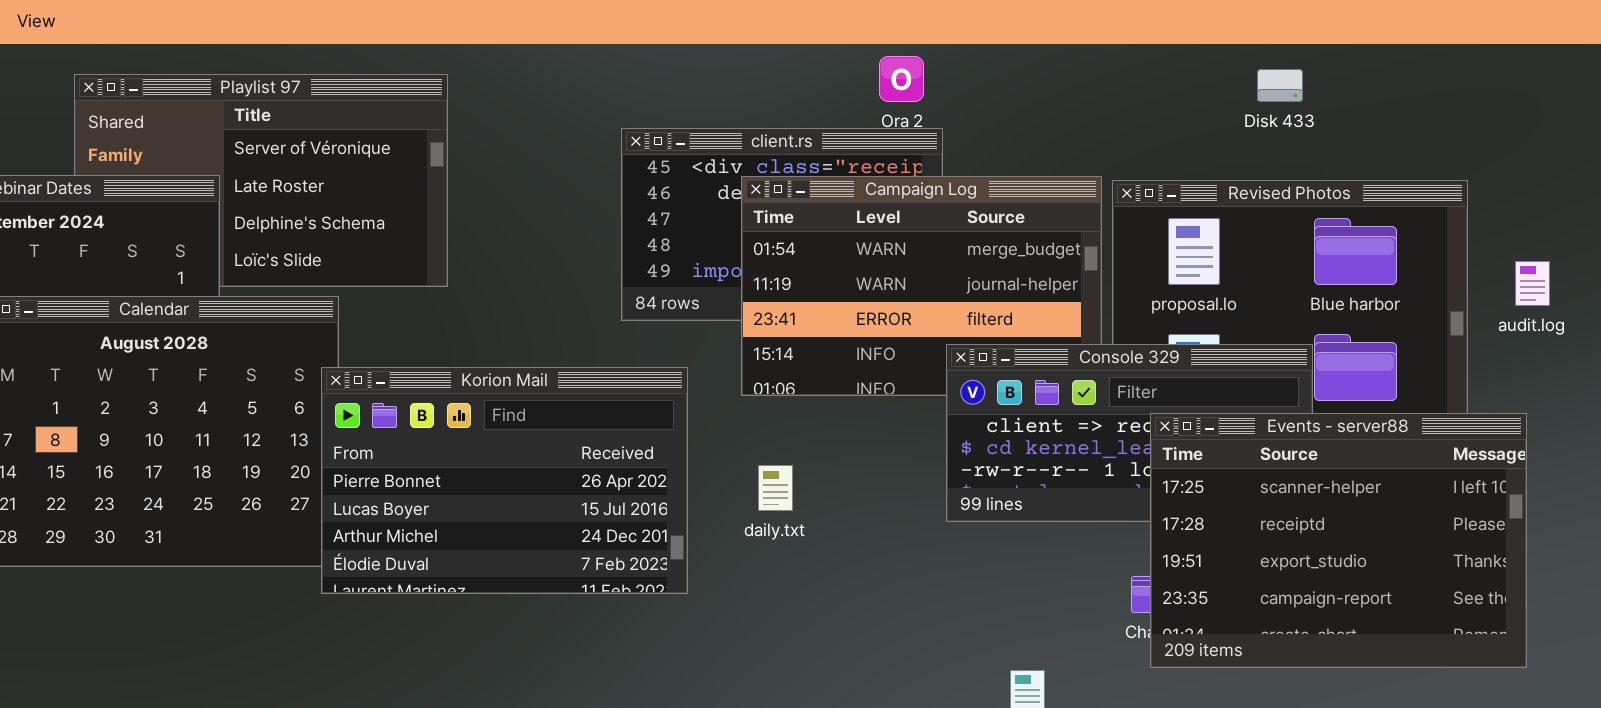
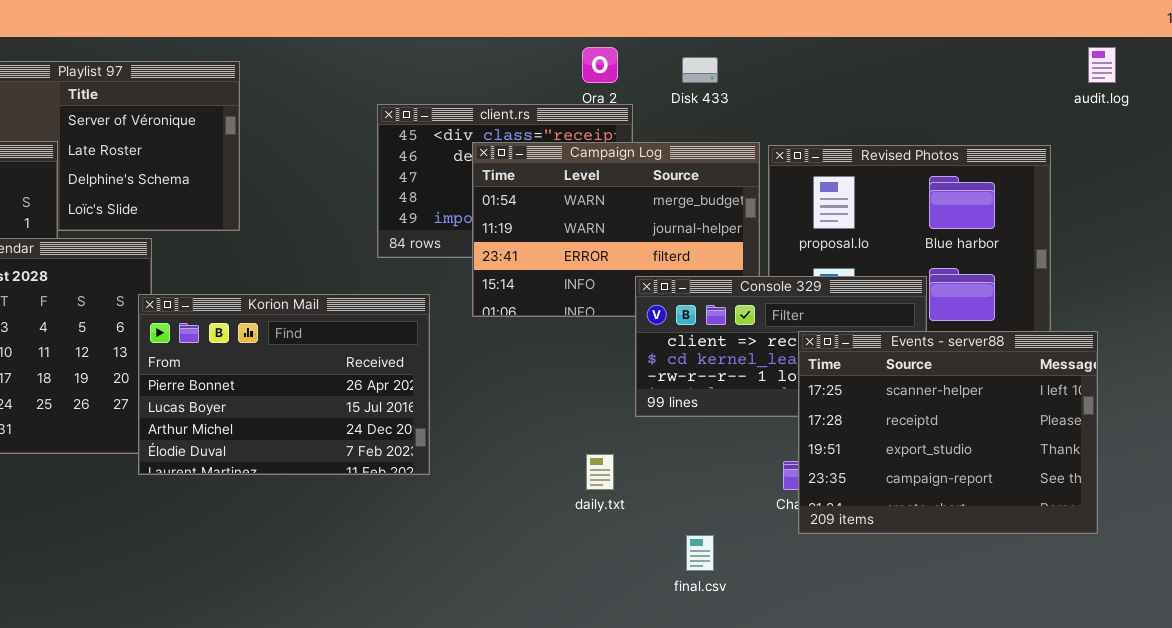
Disk 433: [1257,69,1303,102] -> [682,57,718,83], moved
audit.log: [1515,261,1550,306] -> [1088,47,1116,83], moved
daily.txt: [758,465,793,511] -> [586,454,614,490], moved

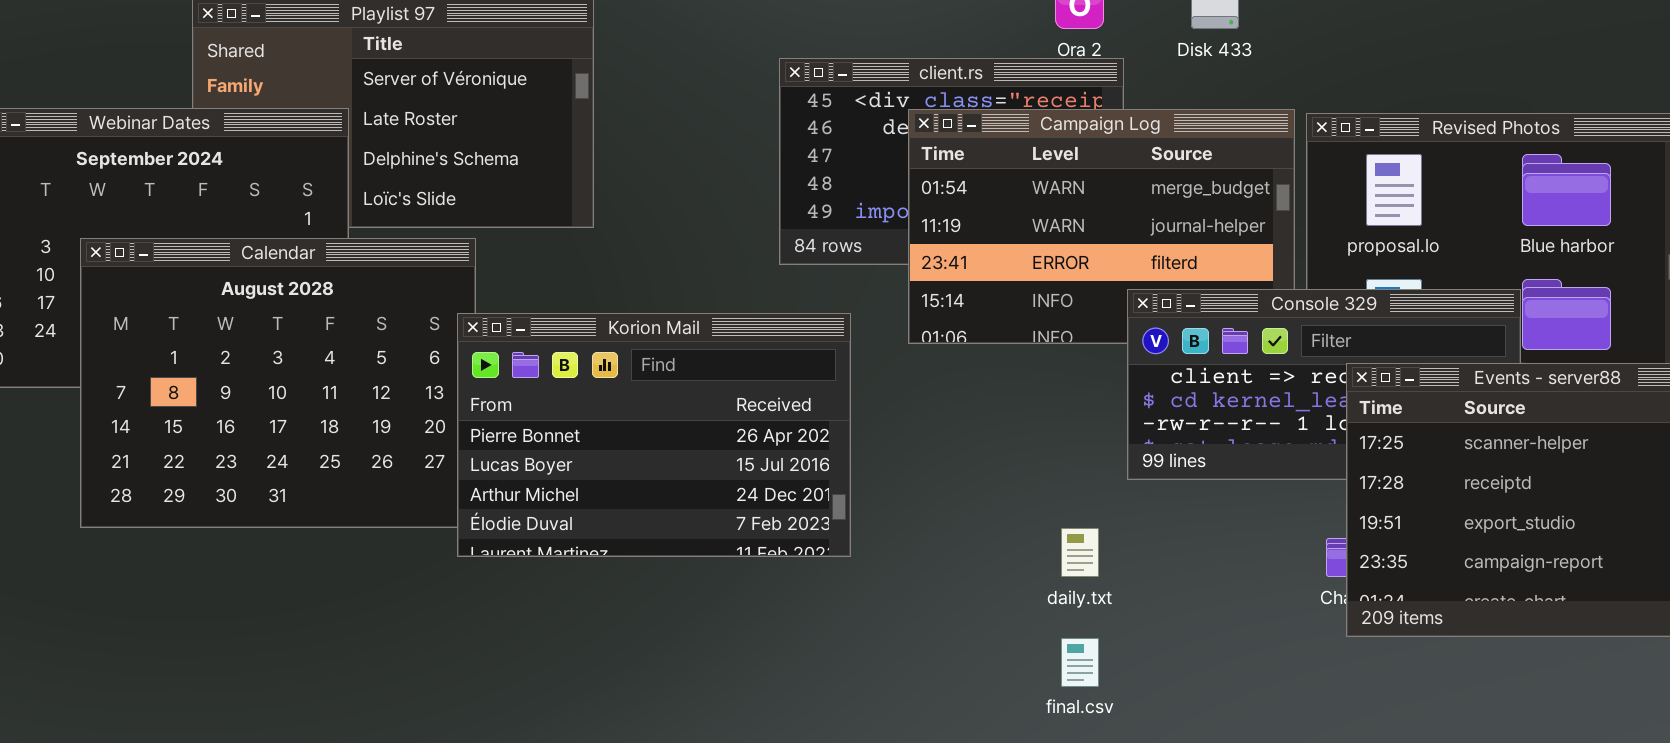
final.csv: [686,535,714,571] -> [1061,638,1099,687], moved

